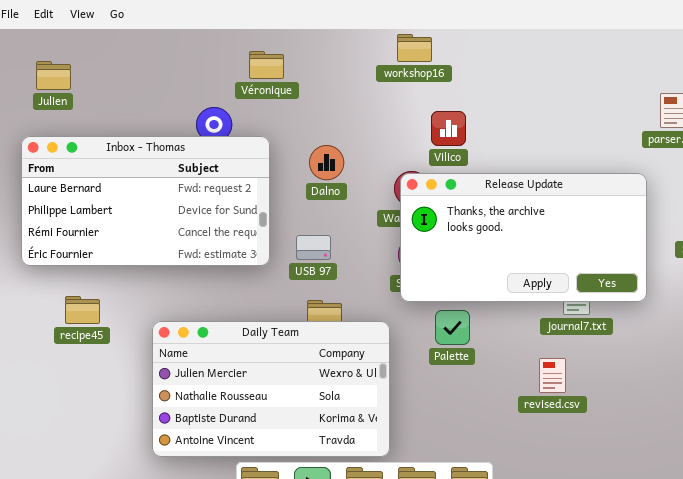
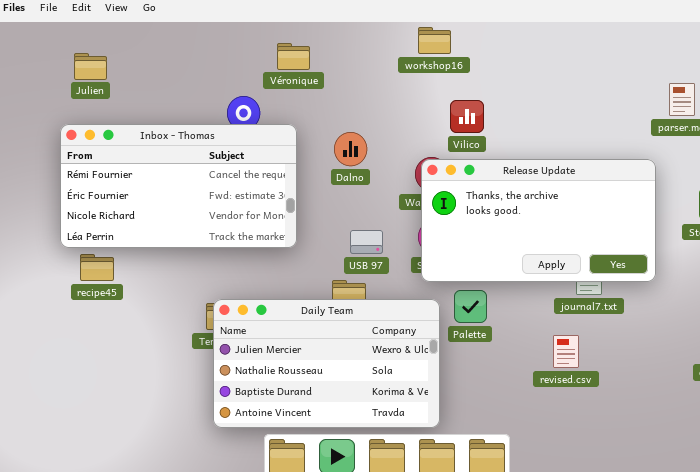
Inbox - Thomas: [21,136,270,266] -> [60,124,297,248], scrolled down 2 rows
USB 97: [296,235,331,260] -> [350,230,383,254], moved
recipe45: [65,296,100,324] -> [80,254,114,281], moved
Daily Team: [152,321,390,457] -> [213,299,440,428], moved

